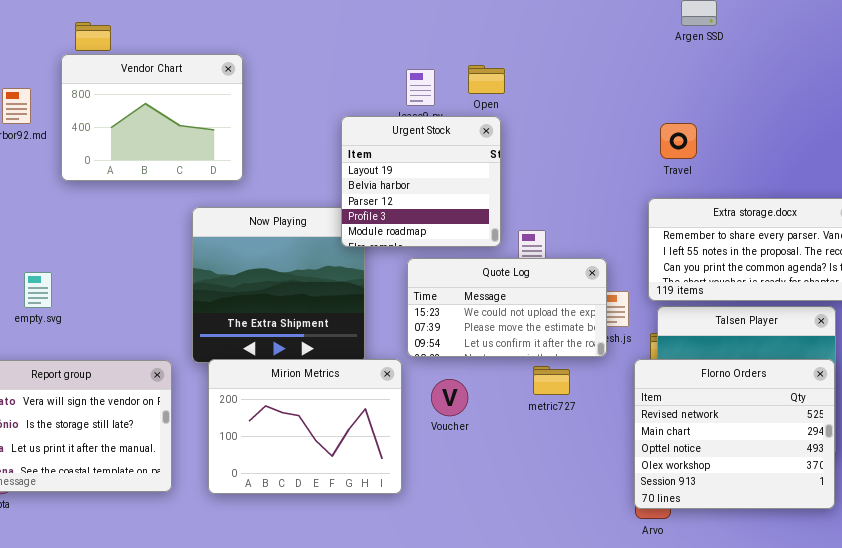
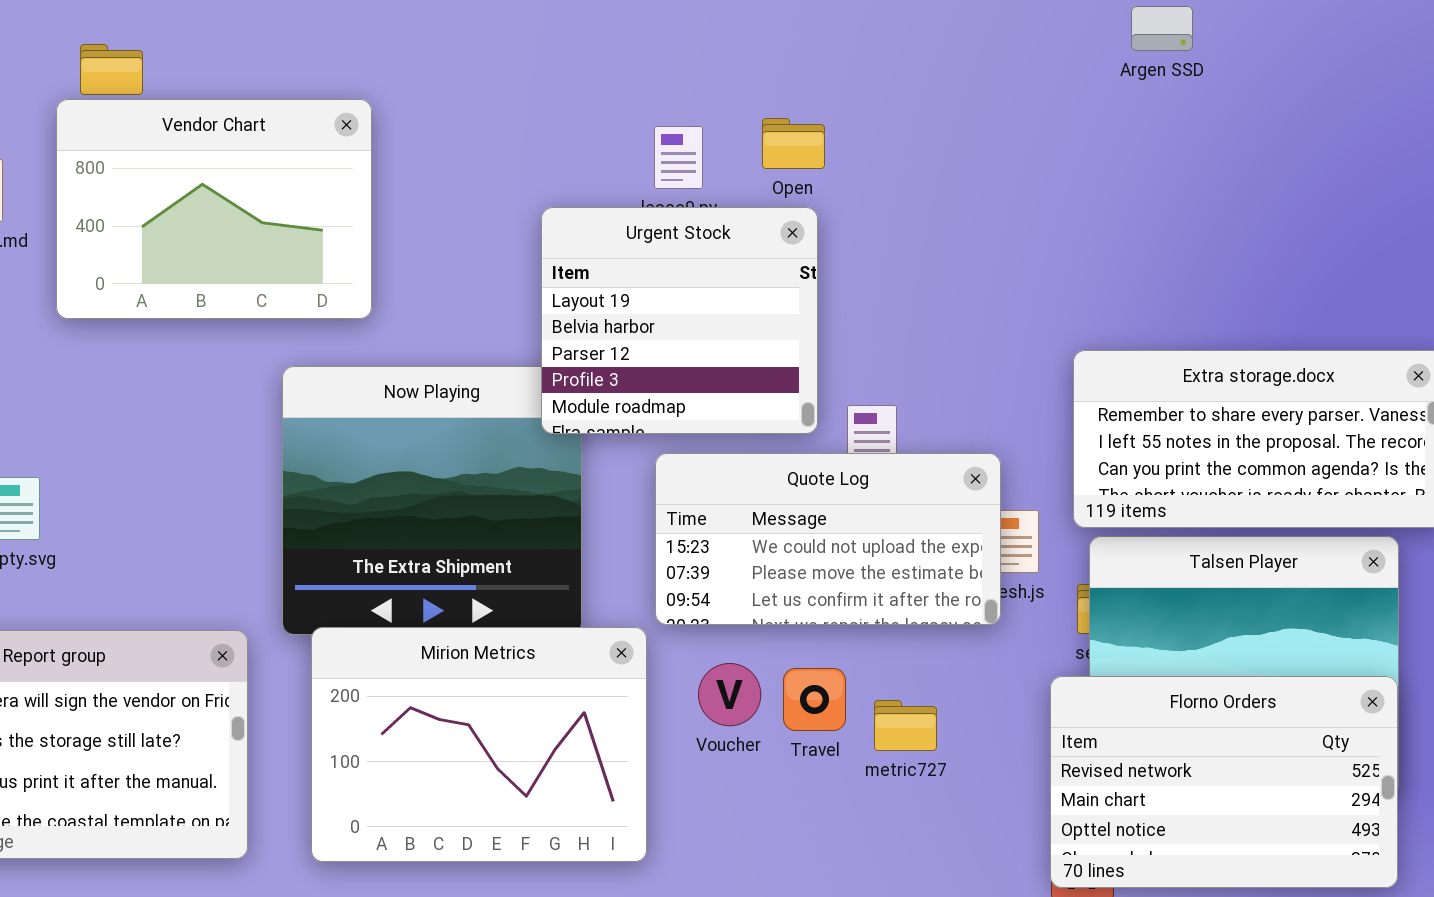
Travel: [660,123,697,159] -> [783,668,846,731], moved
Florno Orders: [634,359,835,509] -> [1050,676,1398,888], resized
metric727: [533,366,570,395] -> [874,700,937,751], moved

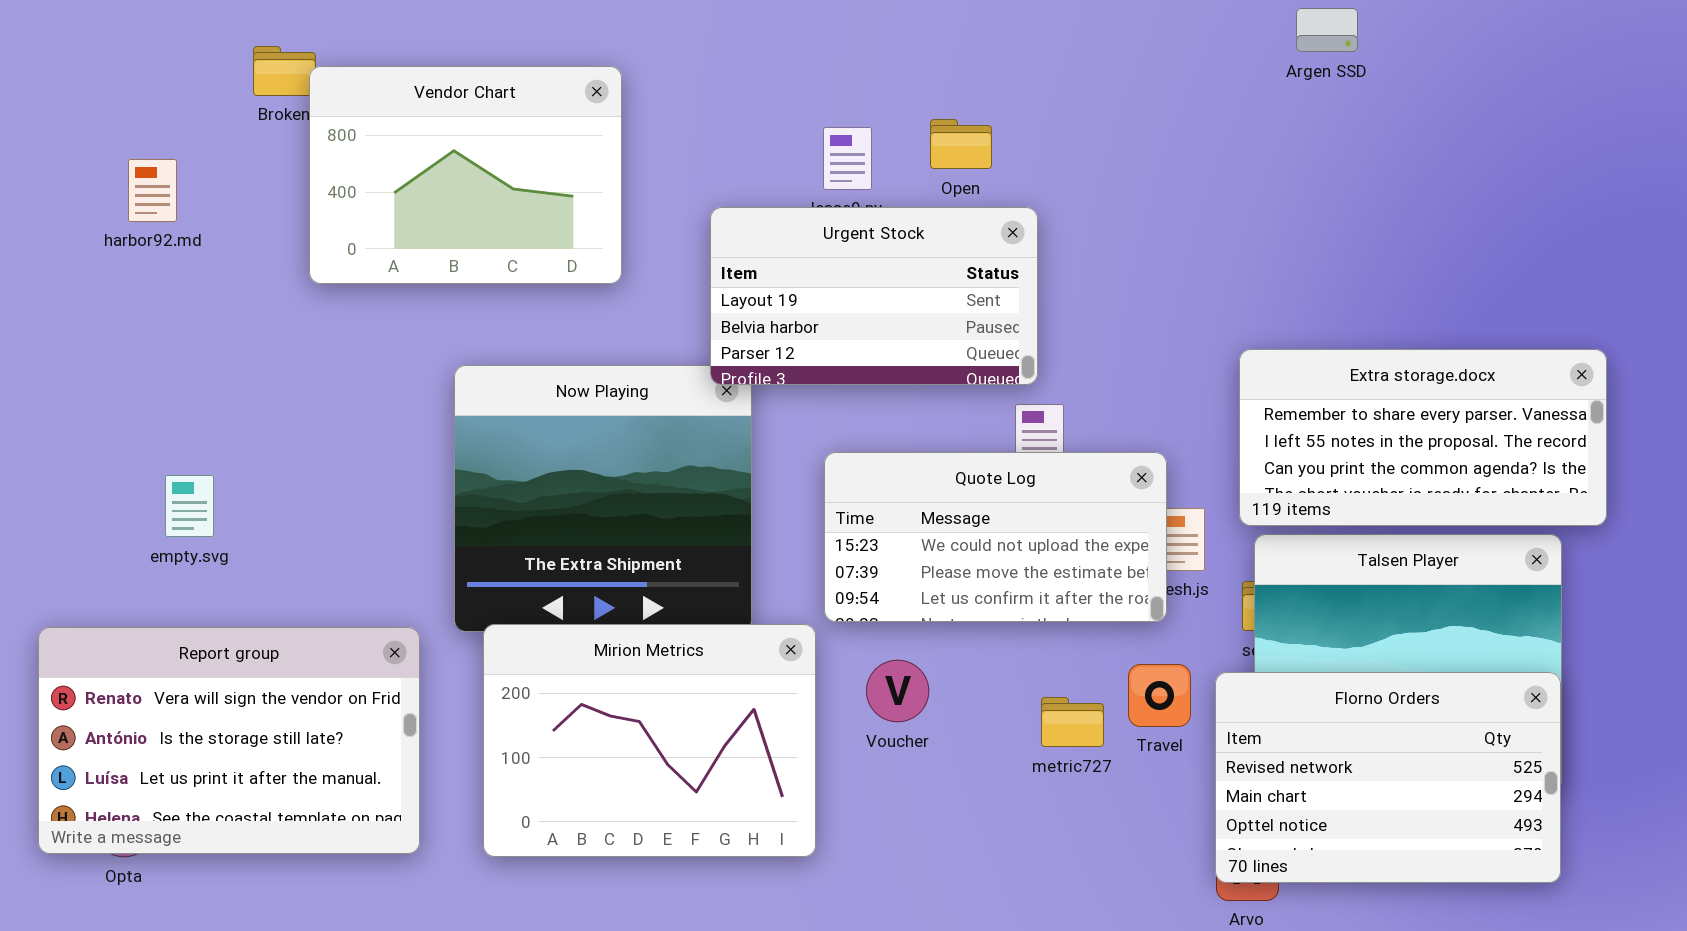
Vendor Chart: [56,99,372,319] -> [309,66,622,284], moved
Urgent Stock: [541,207,818,434] -> [710,207,1038,385], resized
Travel: [783,668,846,731] -> [1128,664,1191,727], moved

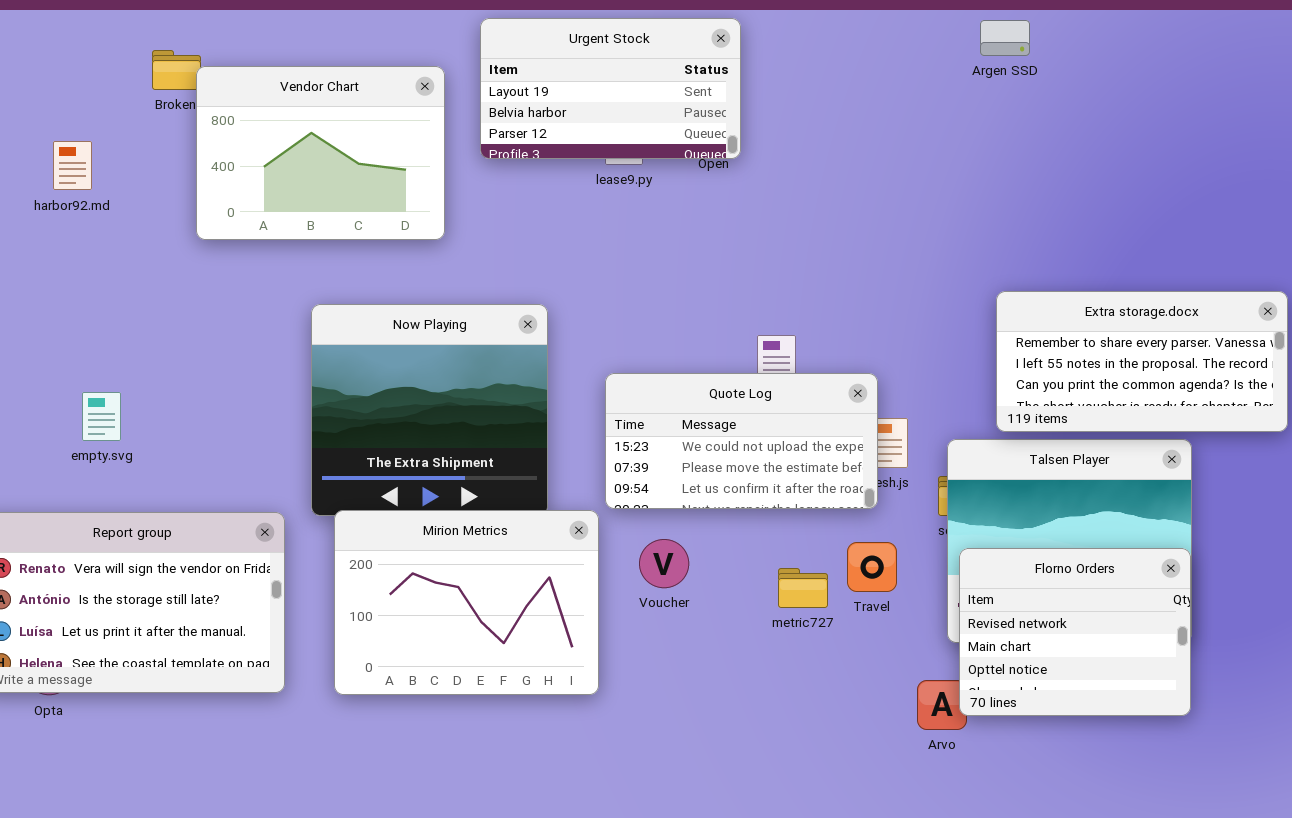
Urgent Stock: [710,207,1038,385] -> [480,18,741,159], moved
Extra storage.docx: [1239,349,1607,526] -> [996,291,1288,432], moved
Florno Orders: [1215,672,1561,883] -> [959,548,1191,716], resized

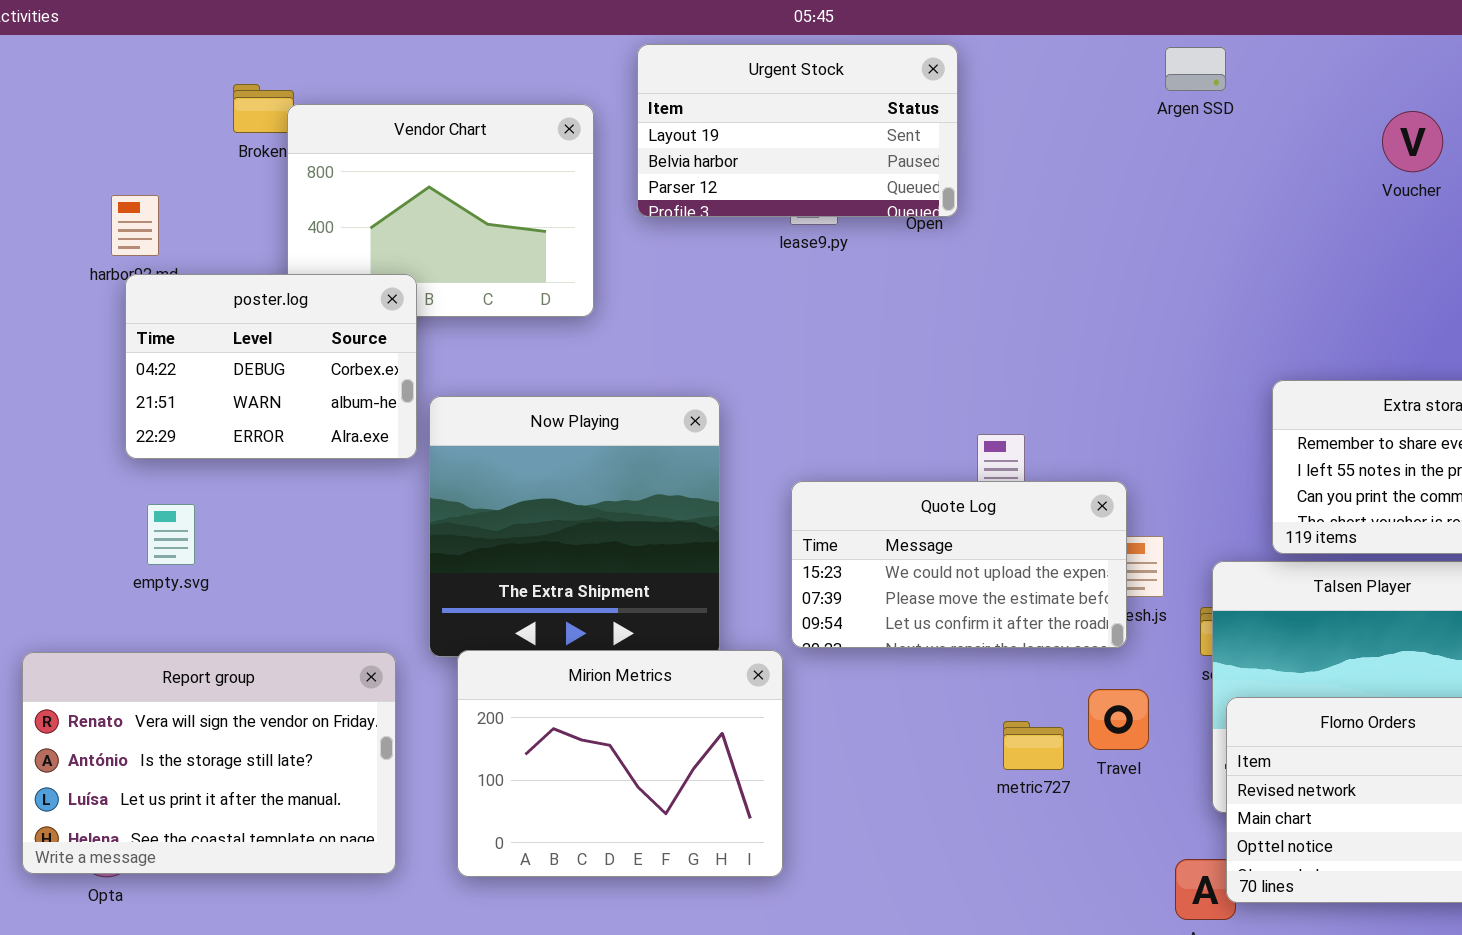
Argen SSD: [980,20,1030,56] -> [1165,47,1226,91], moved
poster.log: none -> [125,274,417,459], opened
Voucher: [639,539,689,588] -> [1382,111,1443,172], moved

